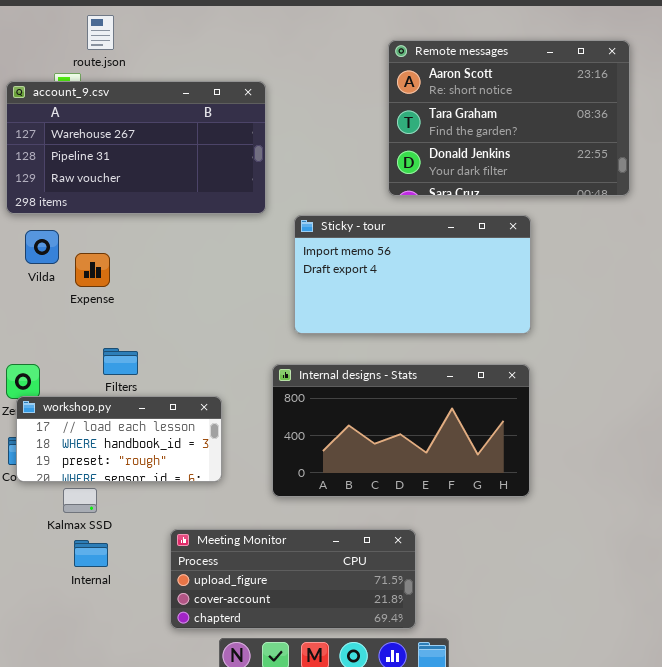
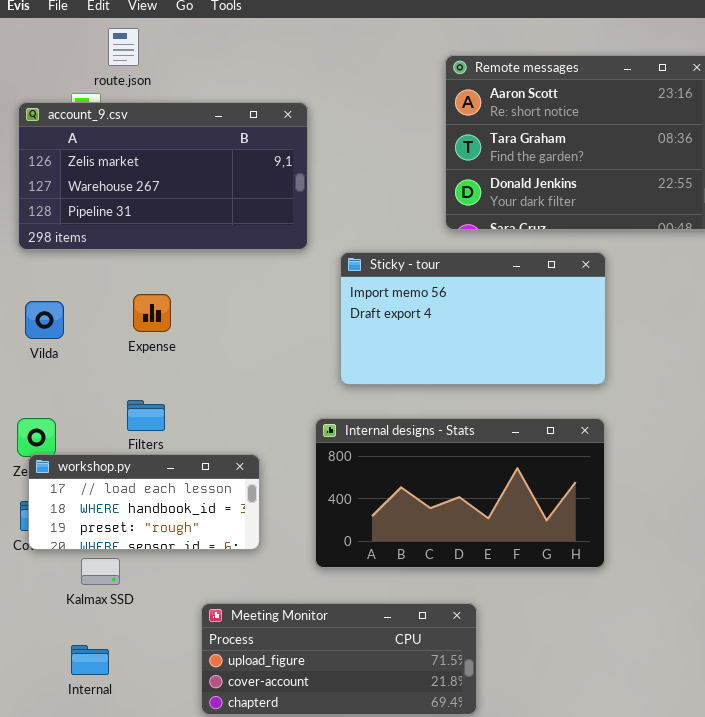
account_9.csv: [6,81,266,214] -> [18,102,308,250], scrolled up 1 row
Vilda: [25,230,59,264] -> [25,301,64,339], moved
Expense: [75,253,110,287] -> [133,294,171,332], moved
Internal: [74,540,108,567] -> [71,645,109,675], moved

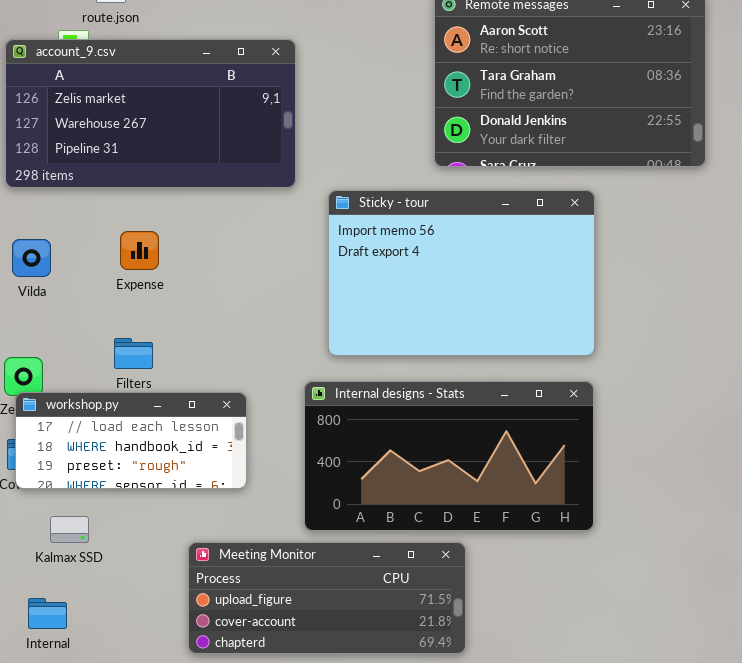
Sticky - tour: [340,252,606,385] -> [328,190,595,356], resized
Internal designs - Stats: [315,418,605,568] -> [304,381,594,531], moved
Kalmax SSD: [81,558,120,585] -> [50,516,89,543], moved
Internal: [71,645,109,675] -> [28,598,67,629], moved

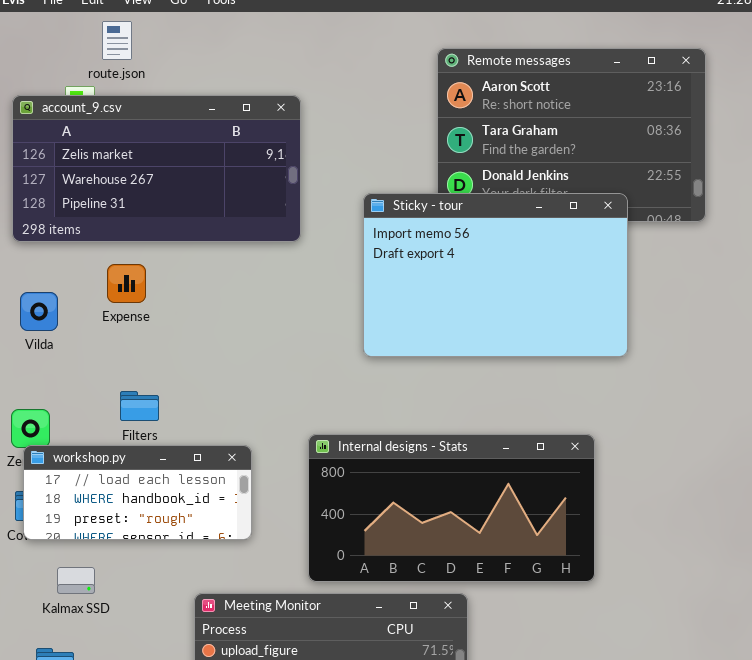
Sticky - tour: [328,190,595,356] -> [363,193,628,357], moved
Expense: [120,231,159,270] -> [107,264,146,303], moved

